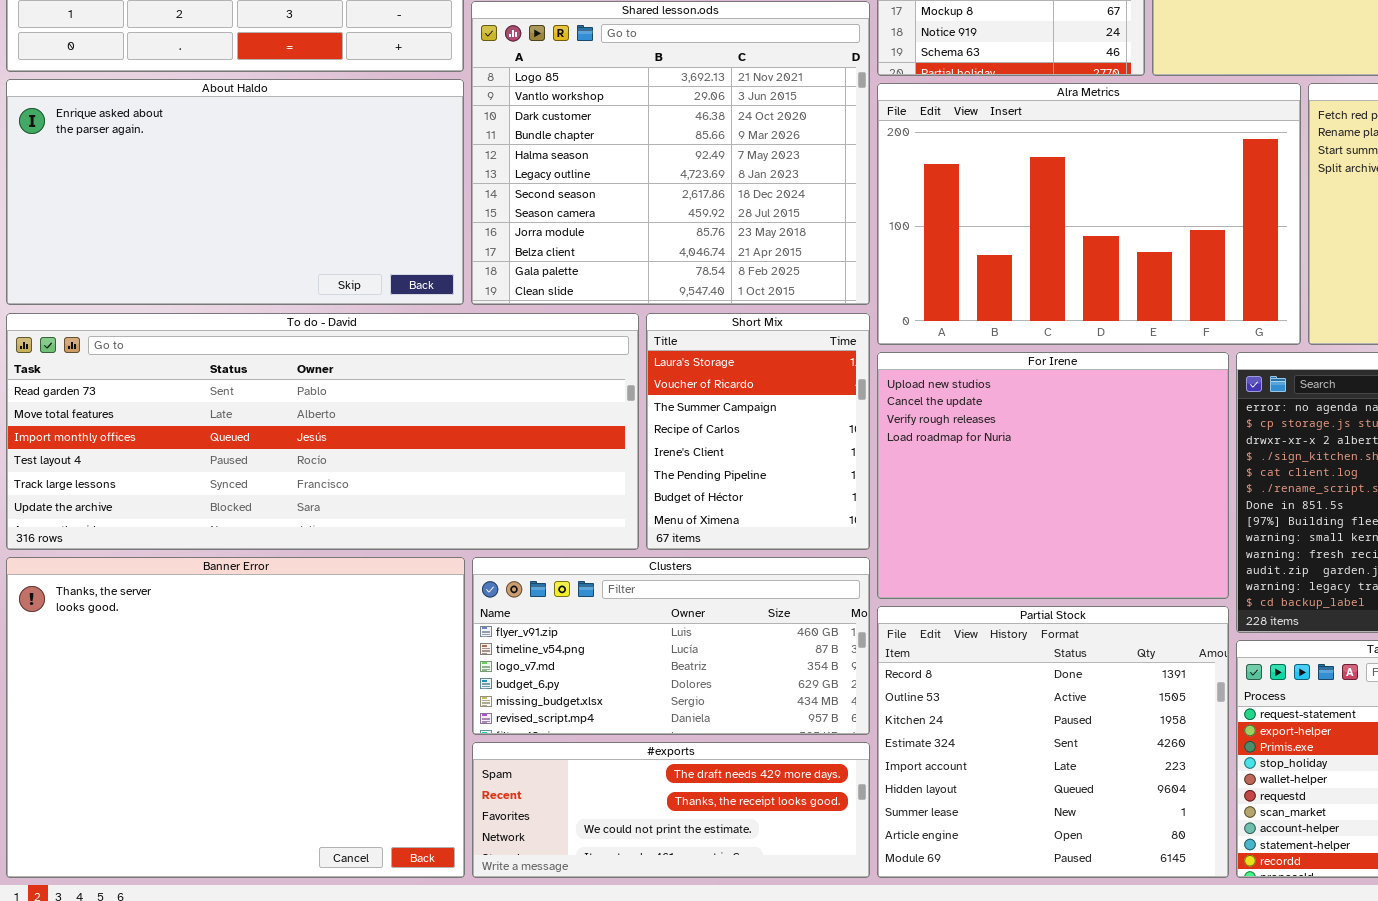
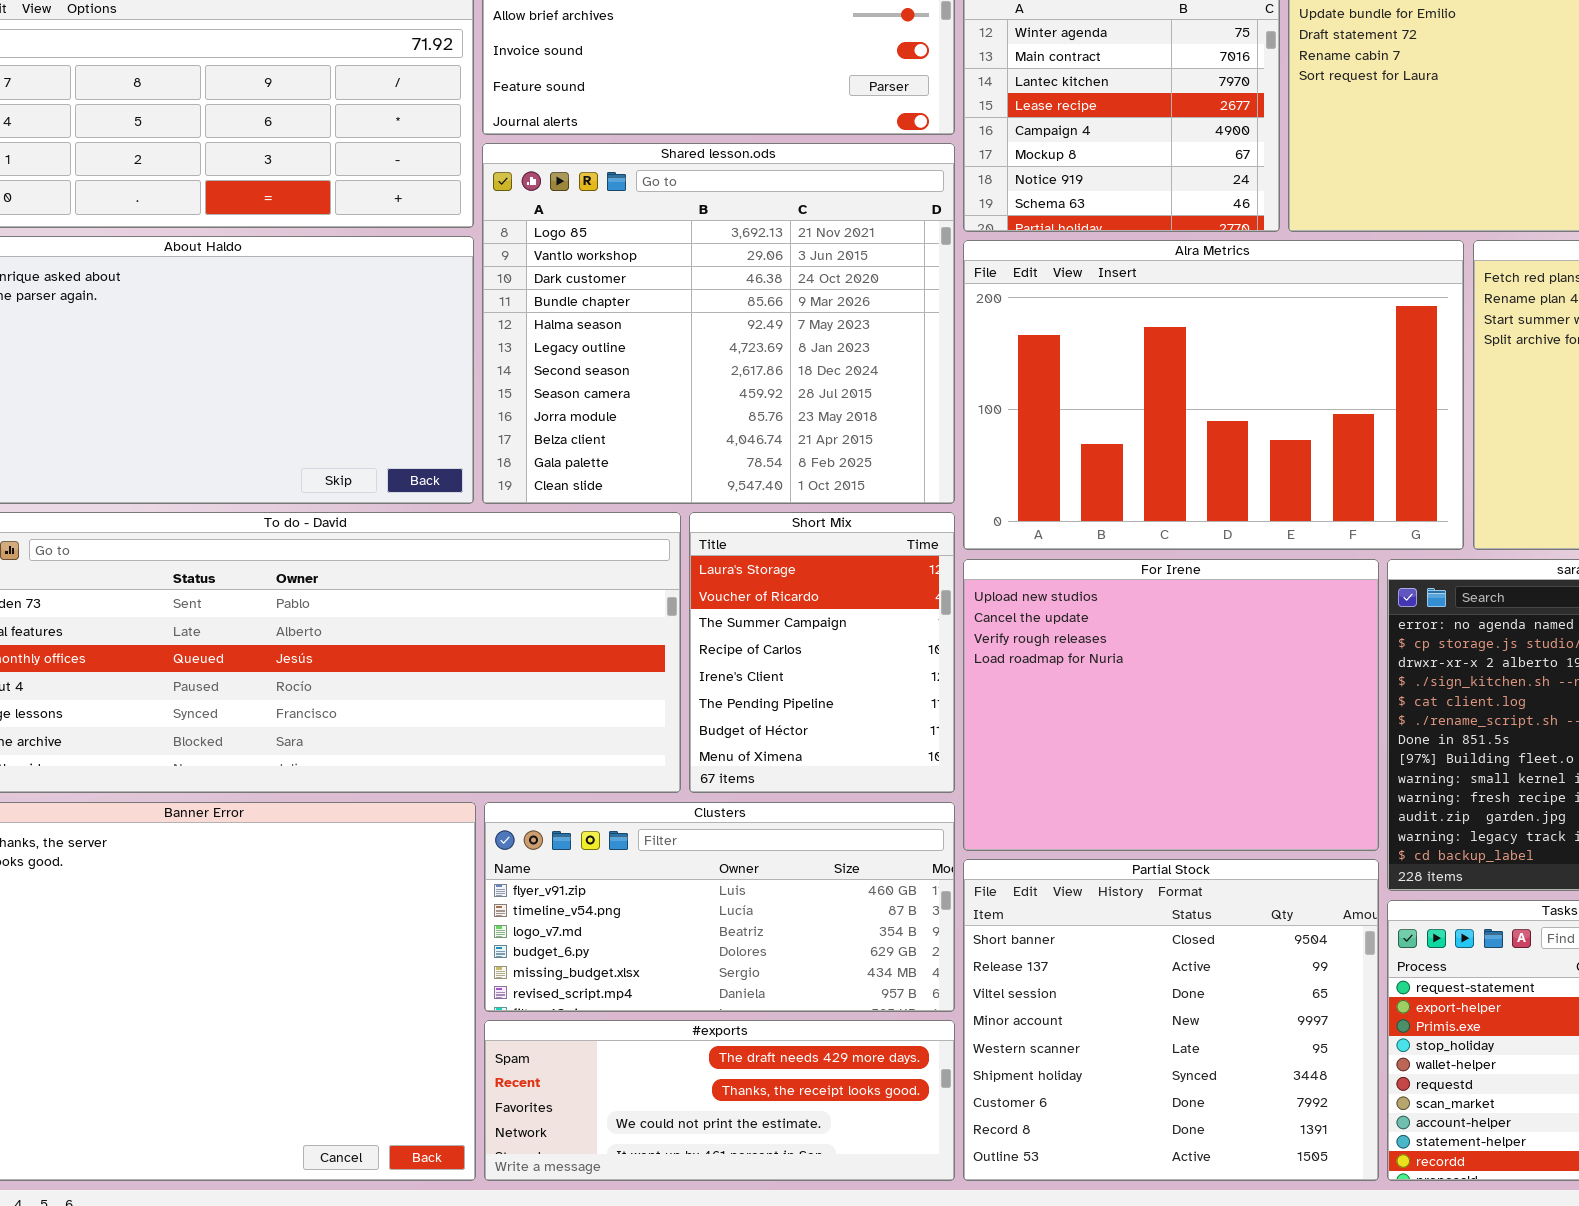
Partial Stock: [877,606,1229,878] -> [963,859,1379,1181], scrolled up 7 rows

